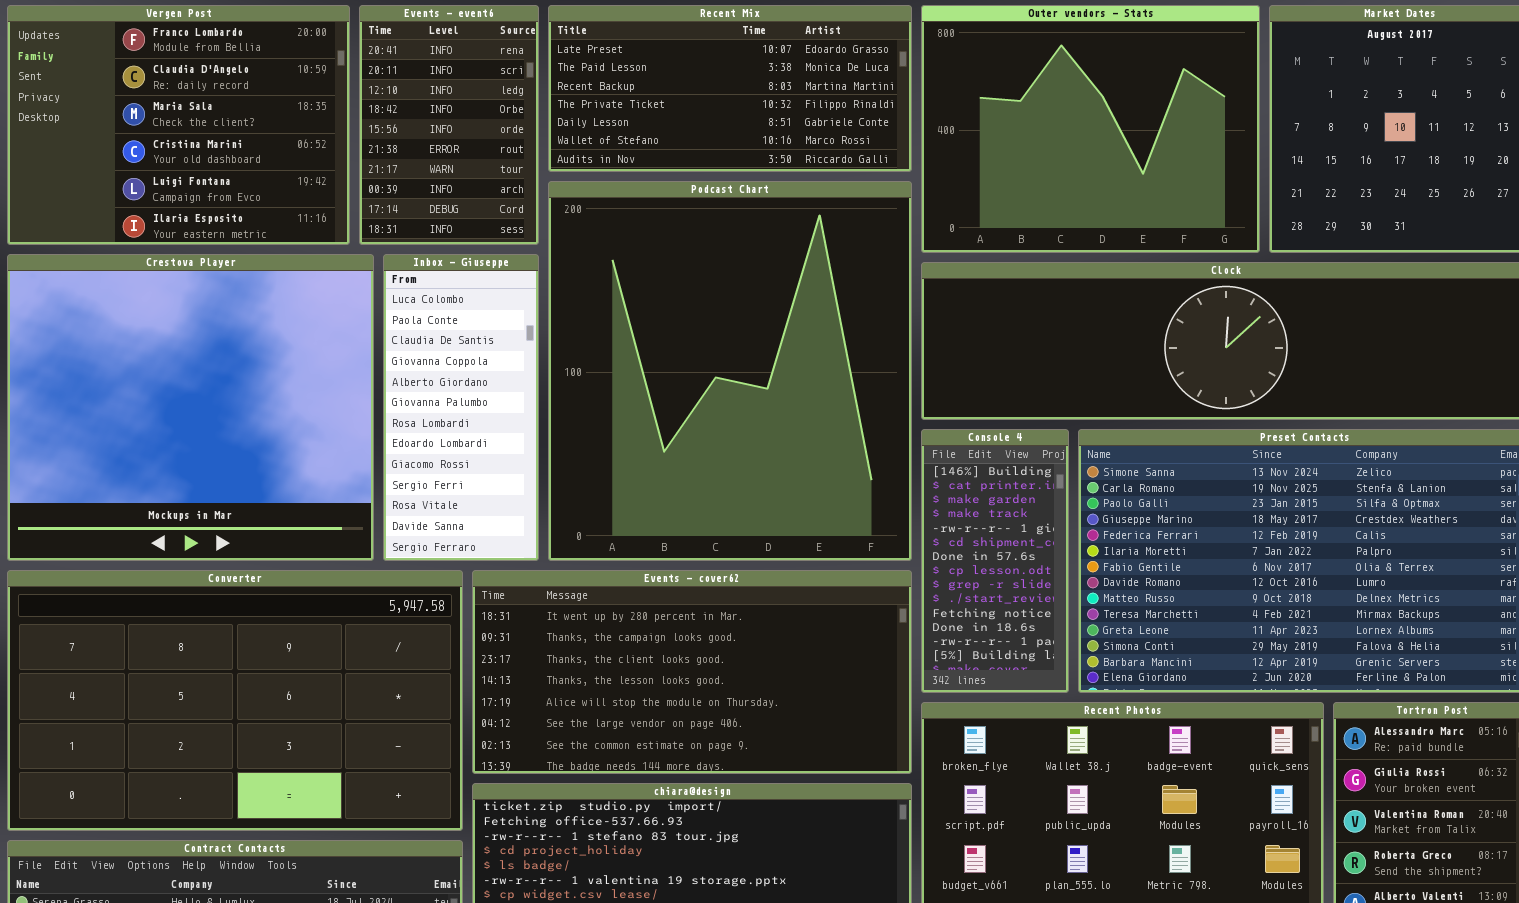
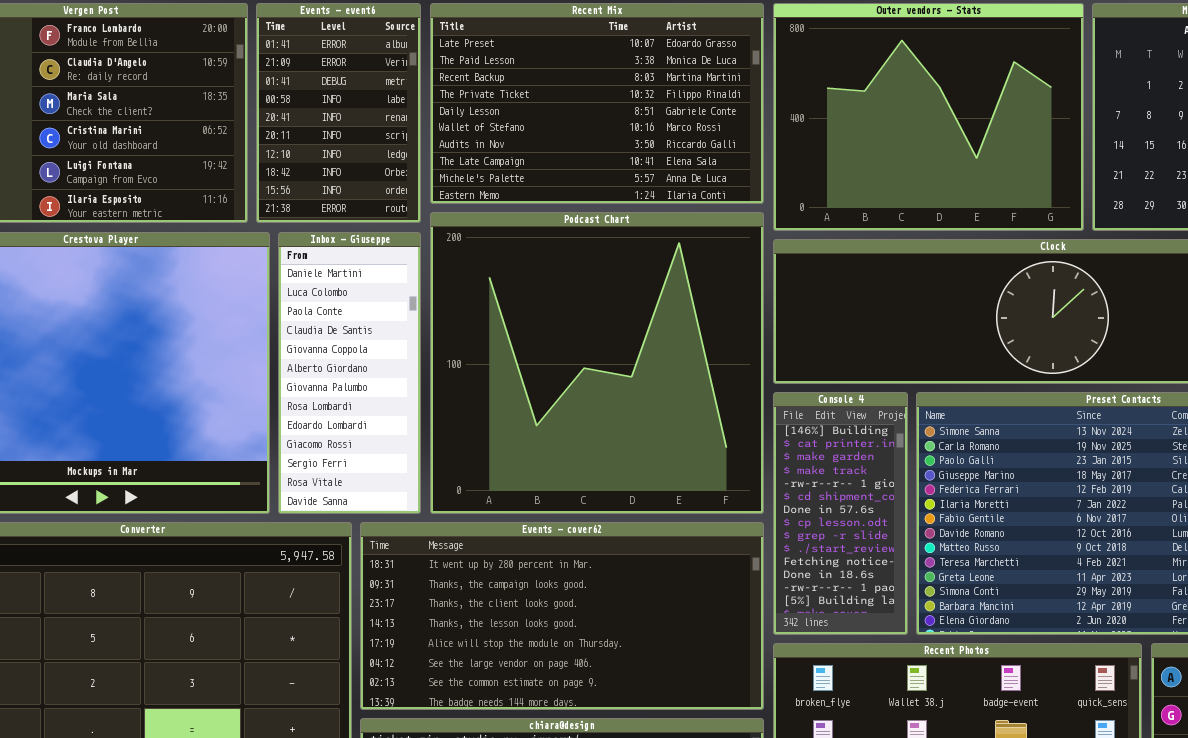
Events - event6: [359,5,539,245] -> [256,3,421,223], scrolled up 4 rows
Recent Mix: [548,5,912,172] -> [430,3,764,204], resized
Podcast Chart: [548,181,912,561] -> [430,212,764,514], resized
Inbox - Giuseppe: [383,254,539,561] -> [278,232,421,514], scrolled up 1 row

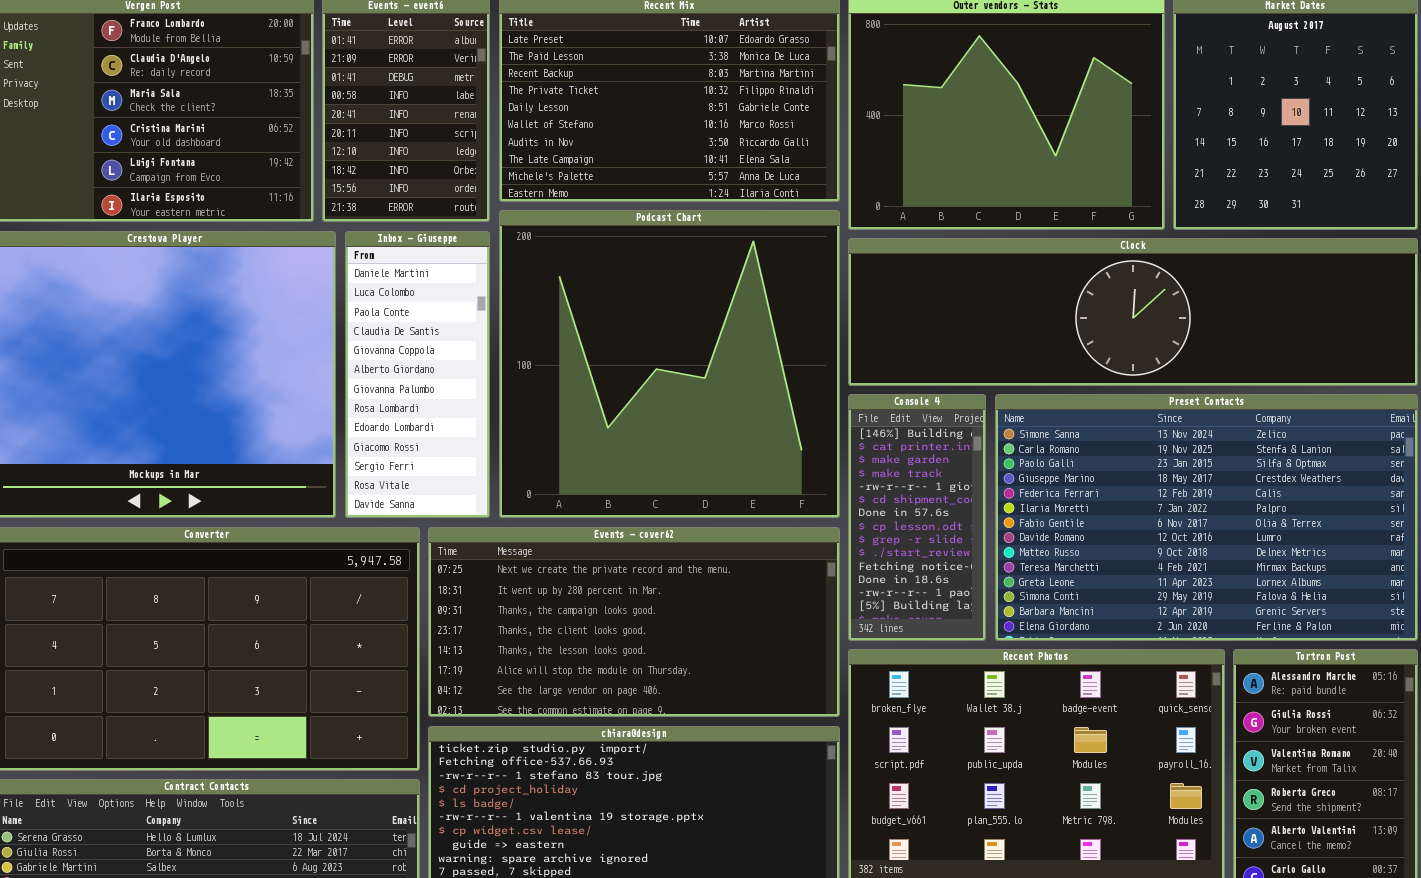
Events - cover62: [360,522,764,710] -> [428,527,840,717], scrolled up 1 row

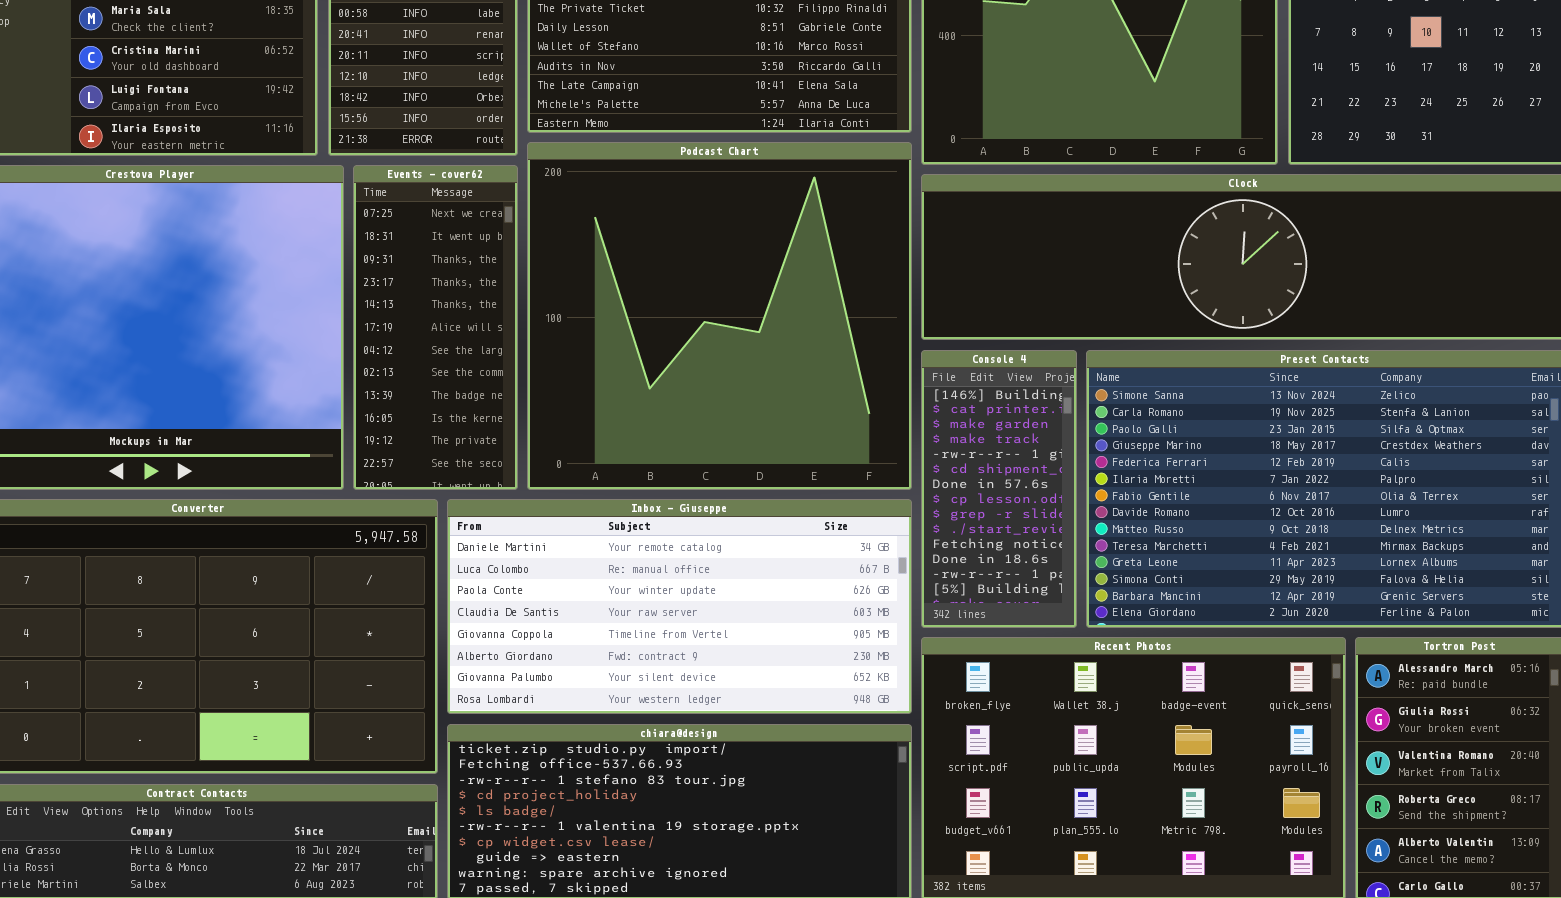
Inbox - Giuseppe: [345,231,490,518] -> [447,499,912,714], moved, resized
Events - cover62: [428,527,840,717] -> [353,165,518,490], moved, resized

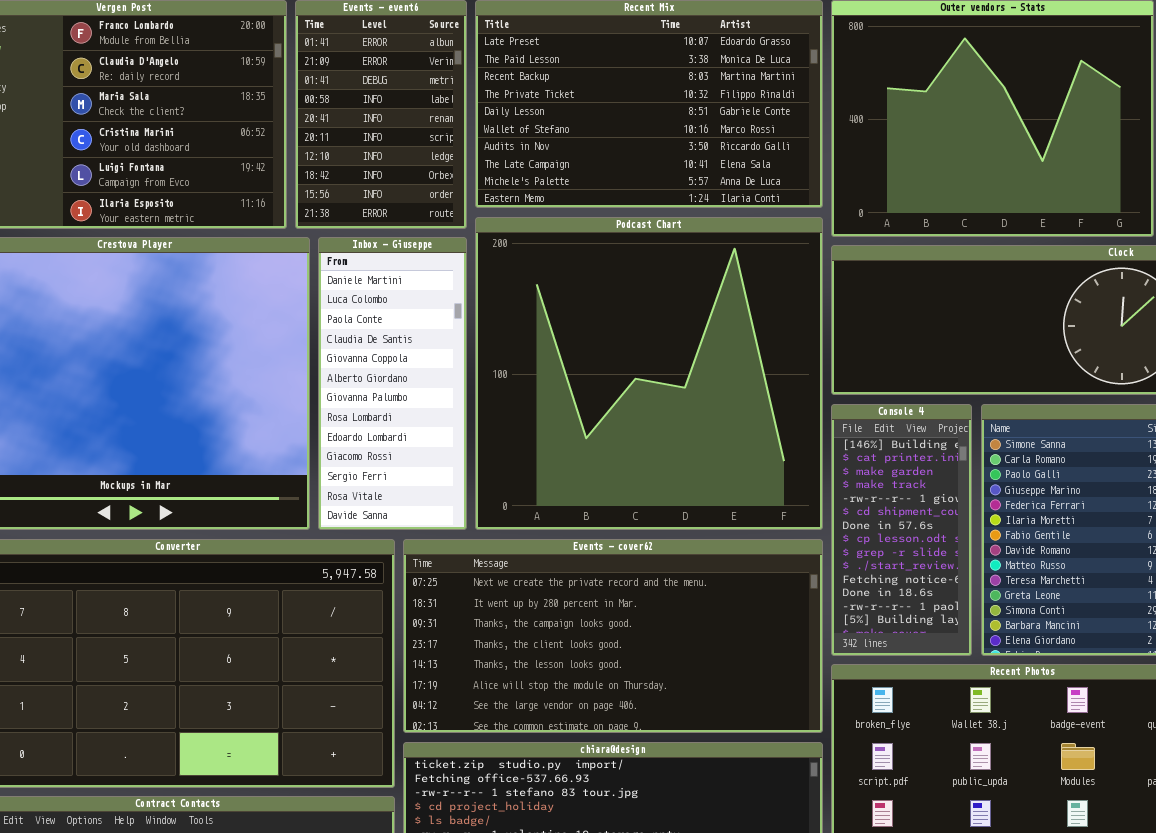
Events - cover62: [353,165,518,490] -> [403,539,823,733], moved, resized
Inbox - Giuseppe: [447,499,912,714] -> [318,237,467,530], moved, resized

